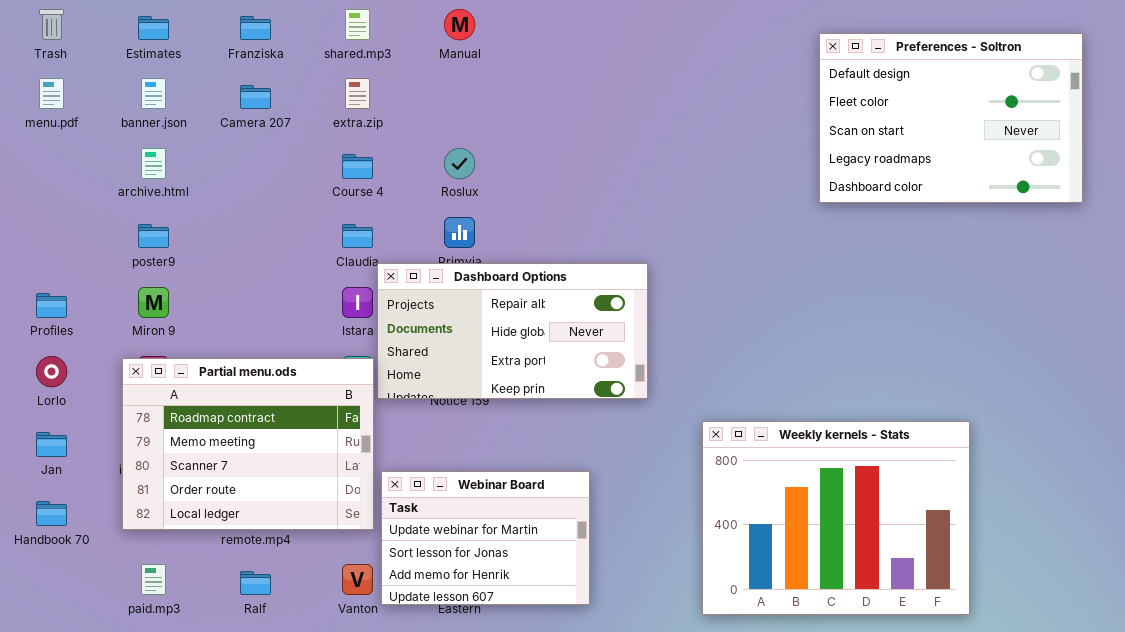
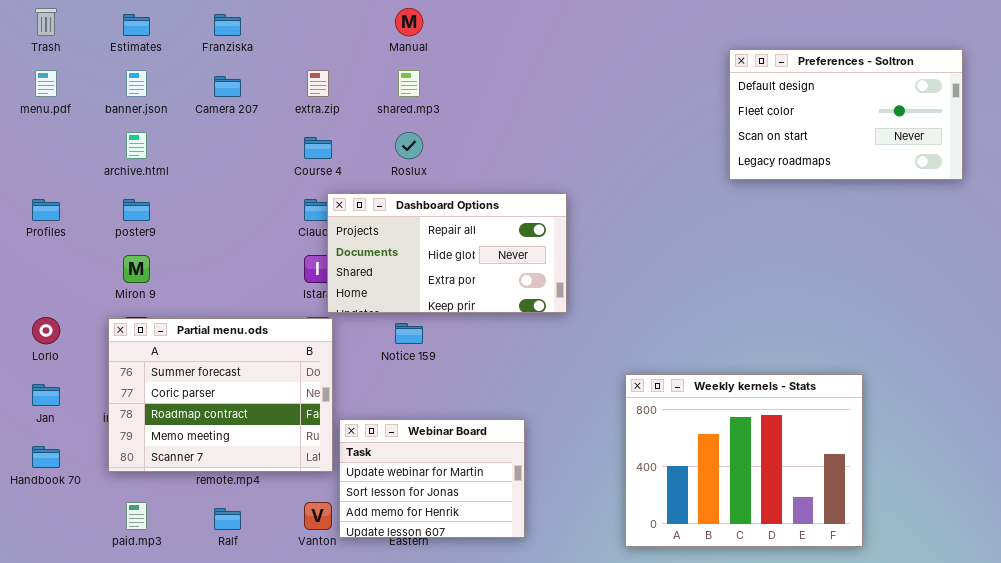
shared.mp3: [345,9,370,40] -> [398,70,420,97], moved
Preferences - Soltron: [819,33,1083,203] -> [729,49,963,180], resized
Dashboard Options: [377,263,648,399] -> [327,193,567,313], moved
Profiles: [36,293,67,318] -> [32,199,60,221], moved
Partial menu.ods: [122,358,374,530] -> [108,318,333,472], scrolled up 2 rows

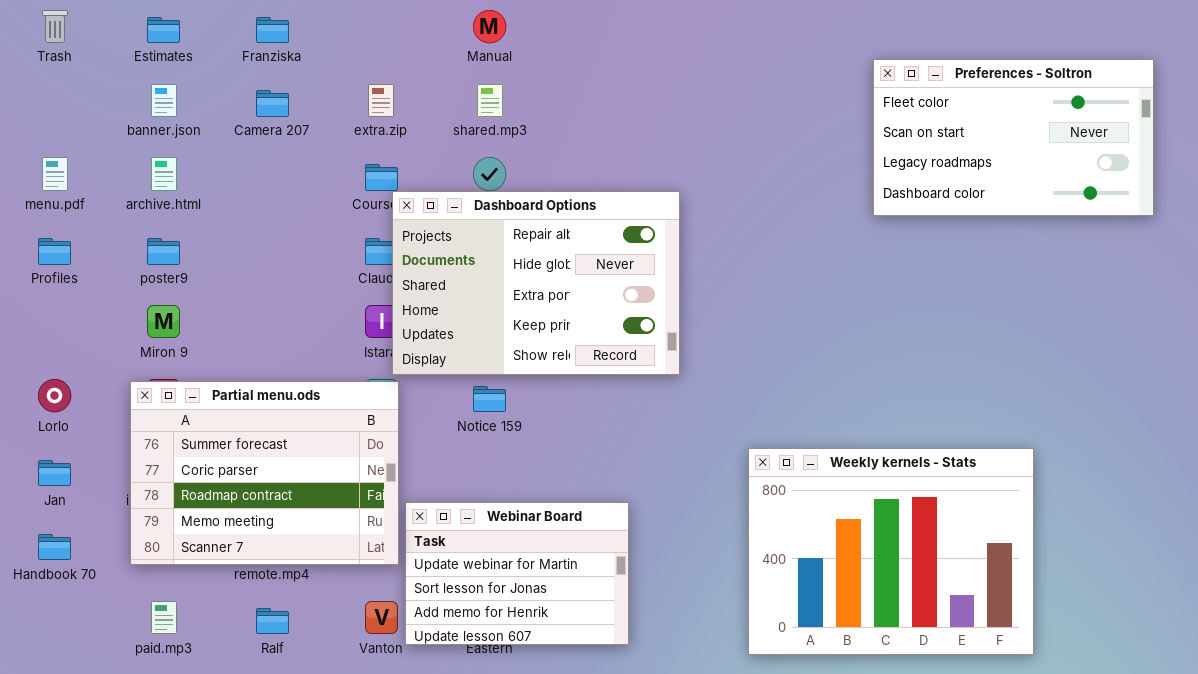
Preferences - Soltron: [729,49,963,180] -> [873,59,1154,216], scrolled down 1 row
menu.pdf: [35,70,57,97] -> [42,157,68,191], moved
Dashboard Options: [327,193,567,313] -> [392,191,680,375], resized

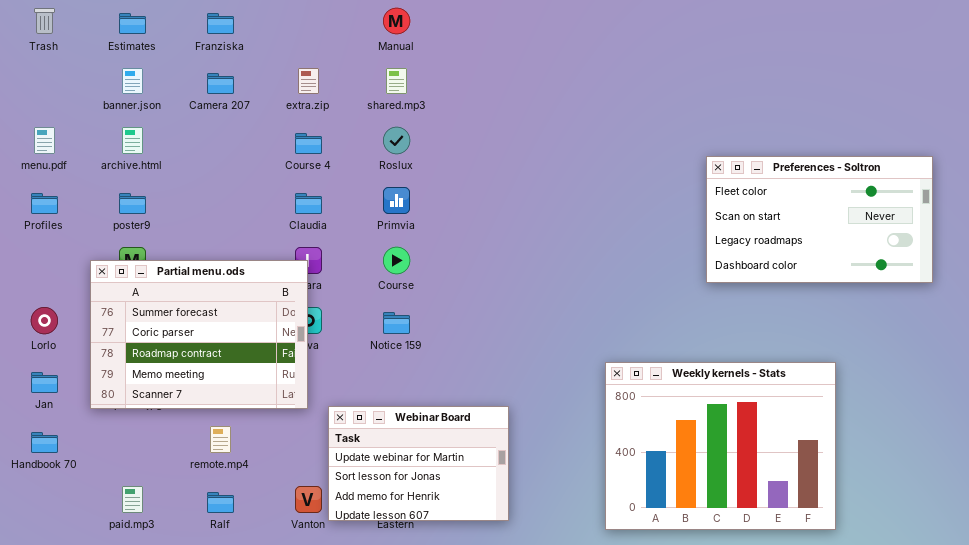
Preferences - Soltron: [873,59,1154,216] -> [706,156,933,283], moved
Dashboard Options: [392,191,680,375] -> none, closed
Partial menu.ods: [130,381,399,565] -> [90,260,308,409], moved

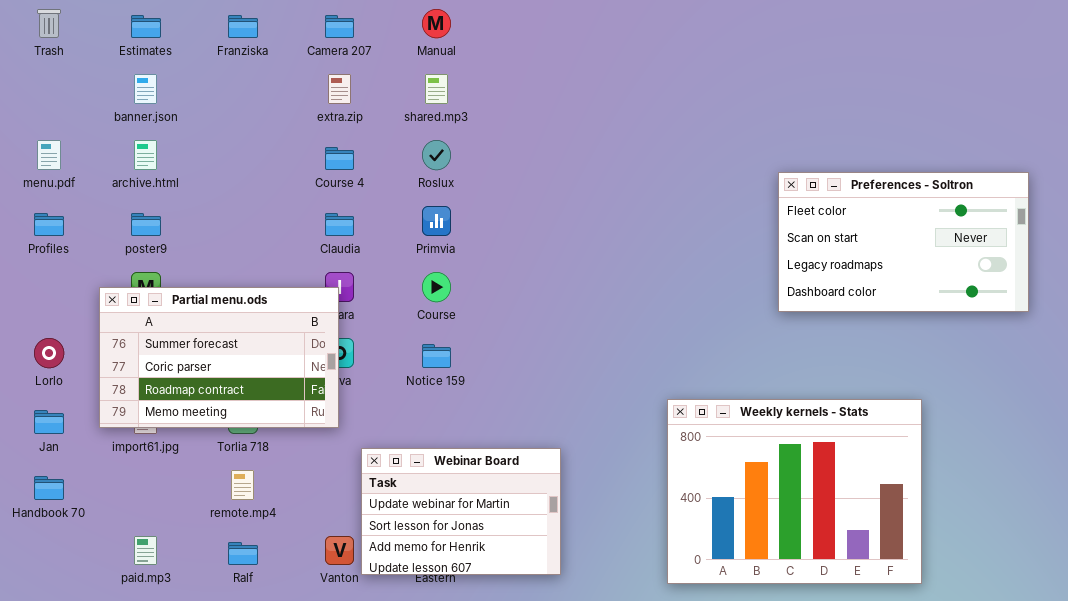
Camera 207: [207,73,234,94] -> [325,15,354,38], moved
Partial menu.ods: [90,260,308,409] -> [99,287,339,428], resized

